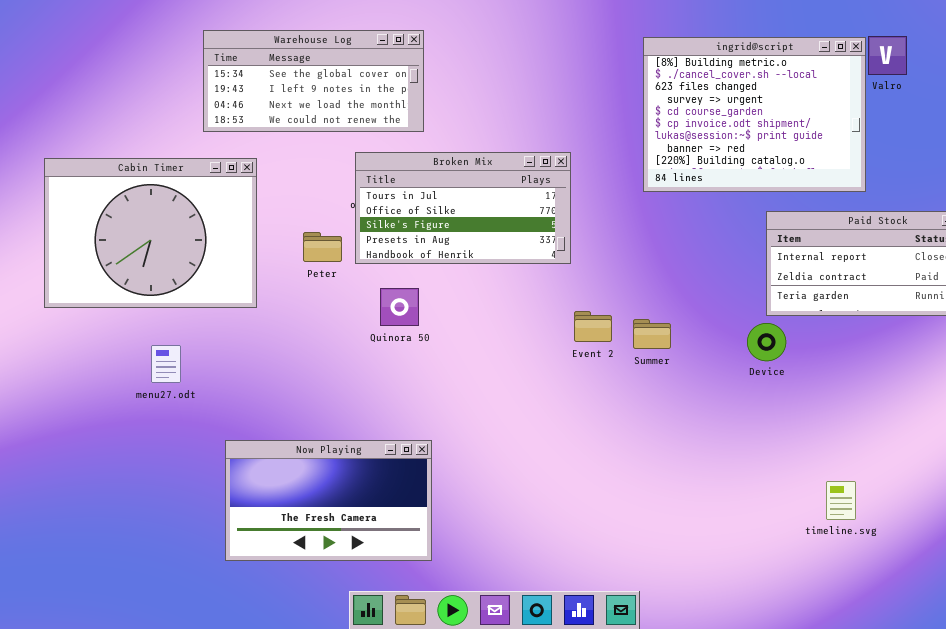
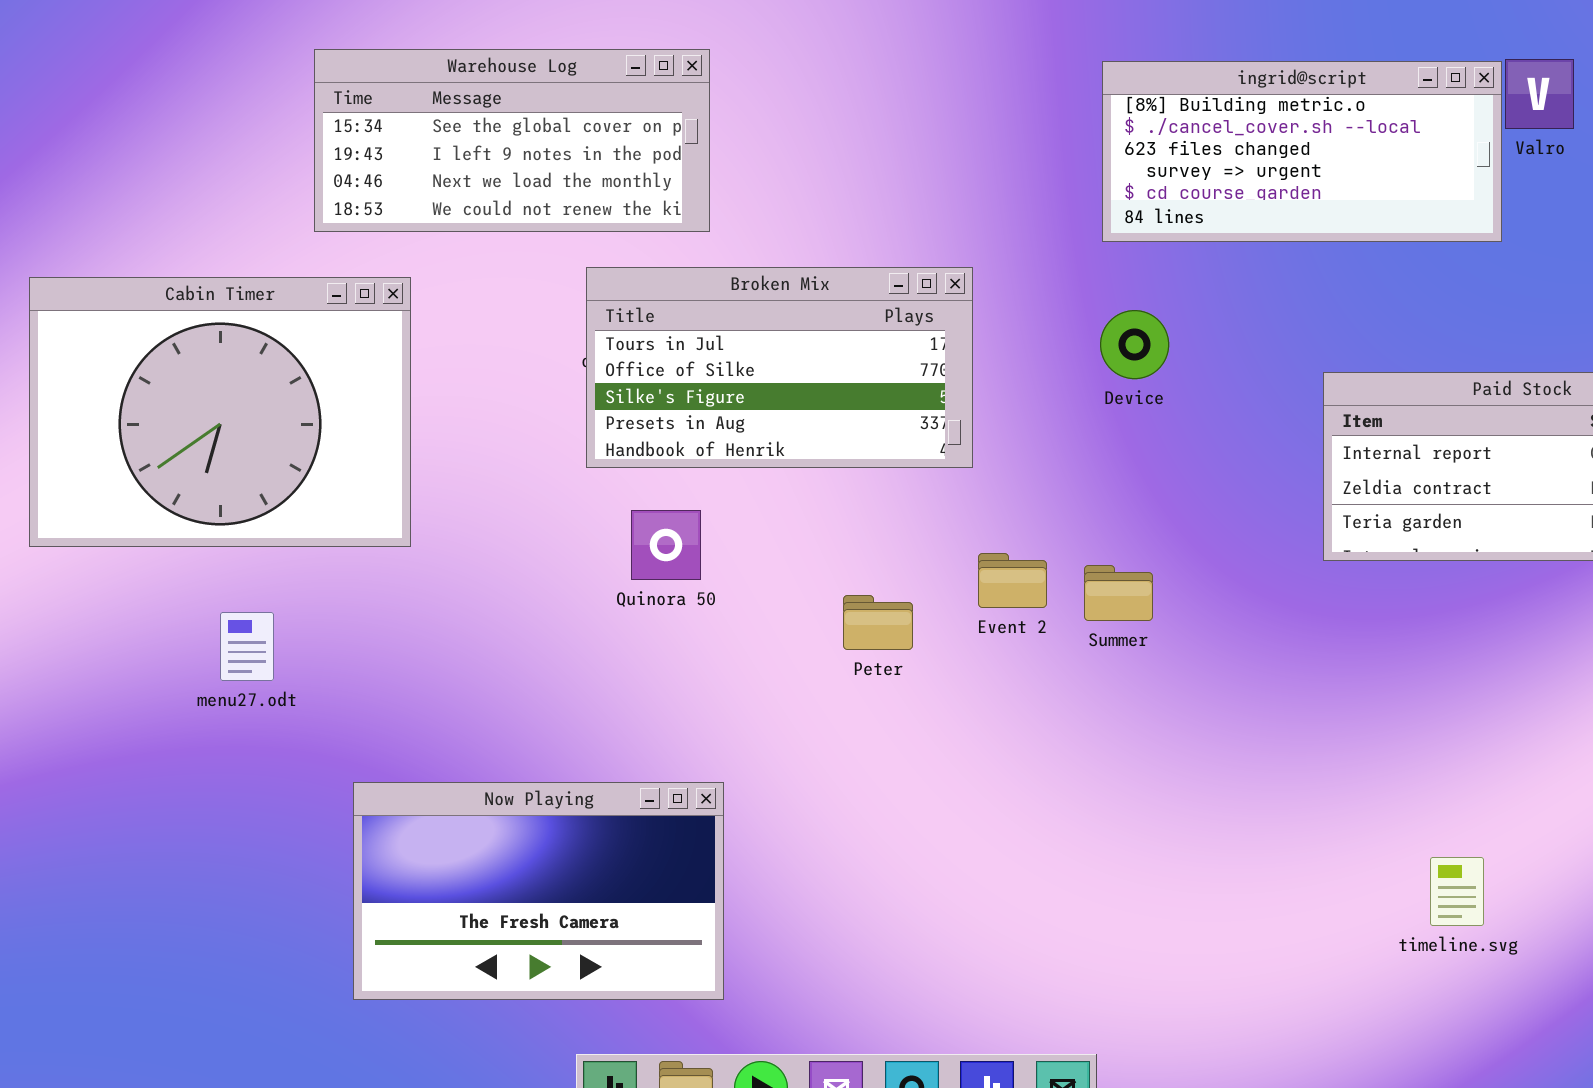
ingrid@script: [643,37,866,192] -> [1102,61,1502,242], resized
Peter: [303,232,342,262] -> [843,595,913,650], moved
Device: [747,323,786,361] -> [1100,310,1169,379], moved

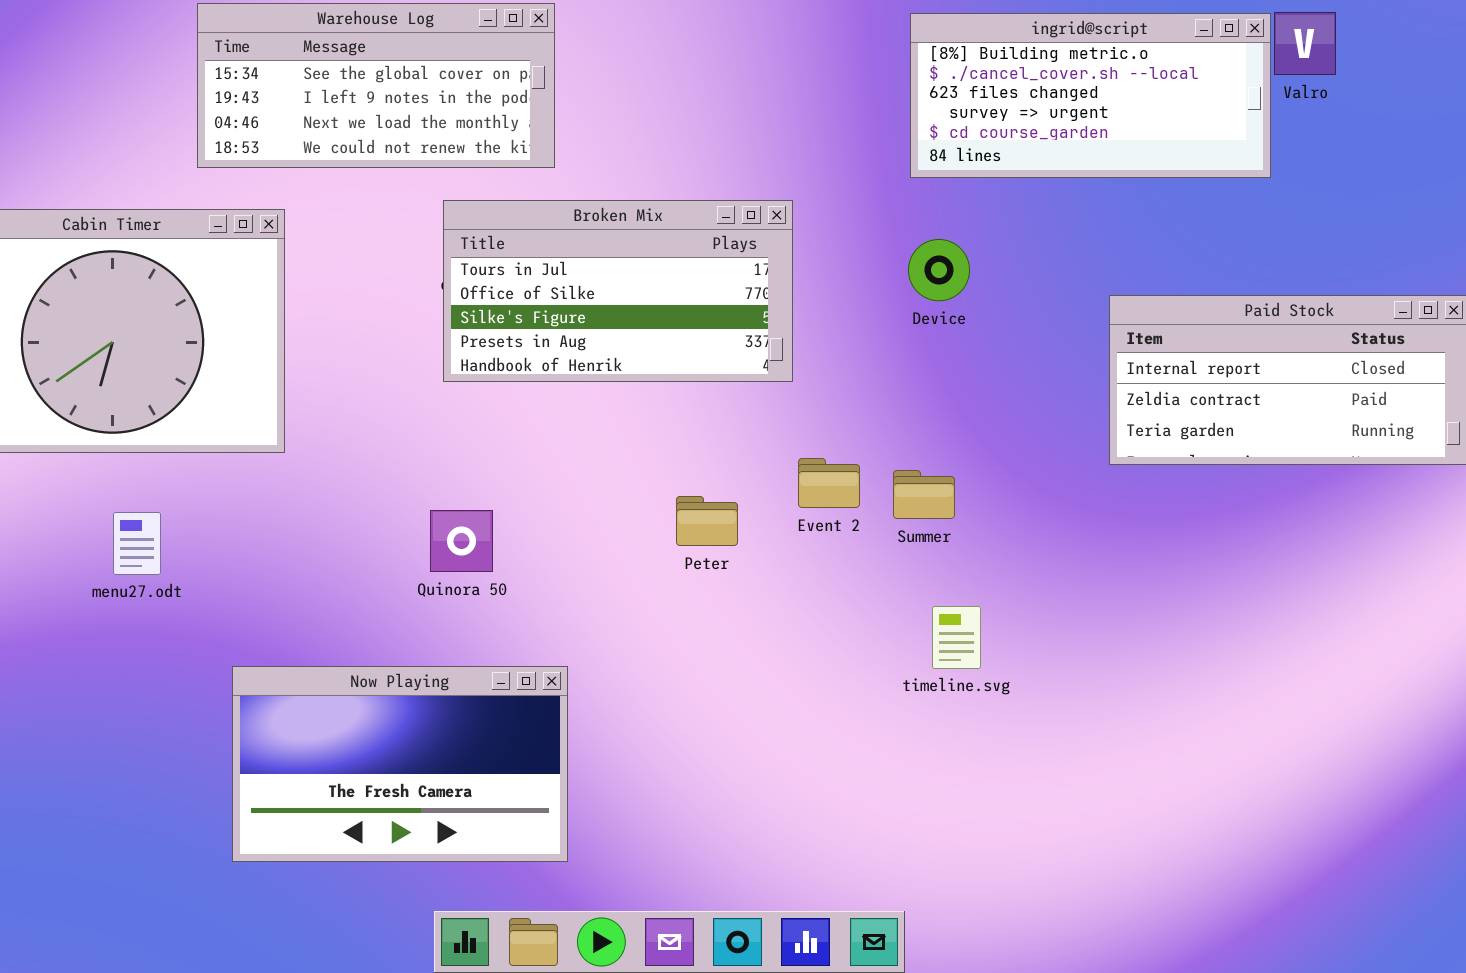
Quinora 50: [631,510,701,580] -> [430,510,493,572], moved
timeline.svg: [1430,857,1484,926] -> [932,606,981,669], moved

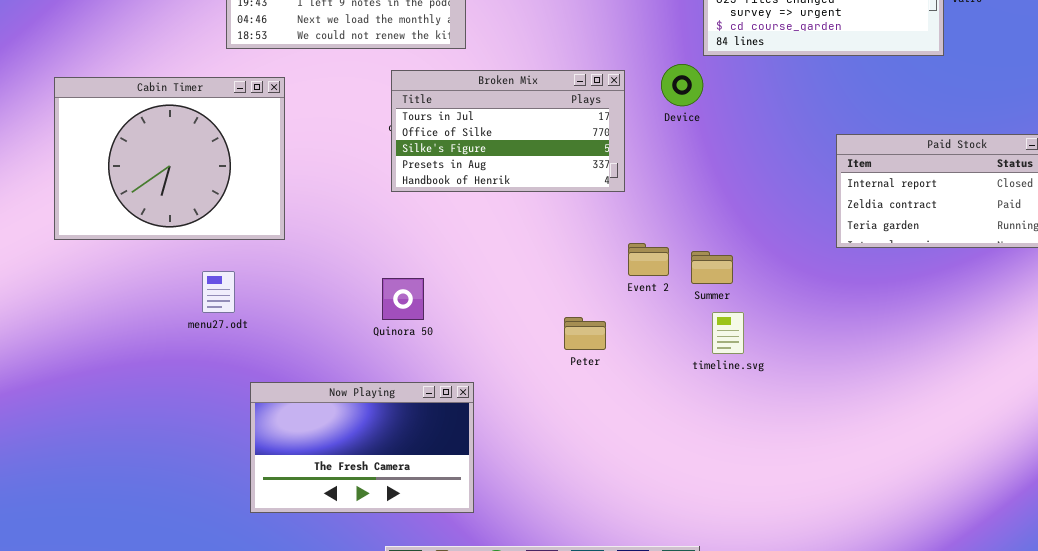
Device: [908,239,970,301] -> [661,64,703,106], moved
Peter: [676,496,738,546] -> [564,317,606,350], moved
menu27.odt: [113,512,161,575] -> [202,271,235,313], moved
timeline.svg: [932,606,981,669] -> [712,312,744,354], moved

